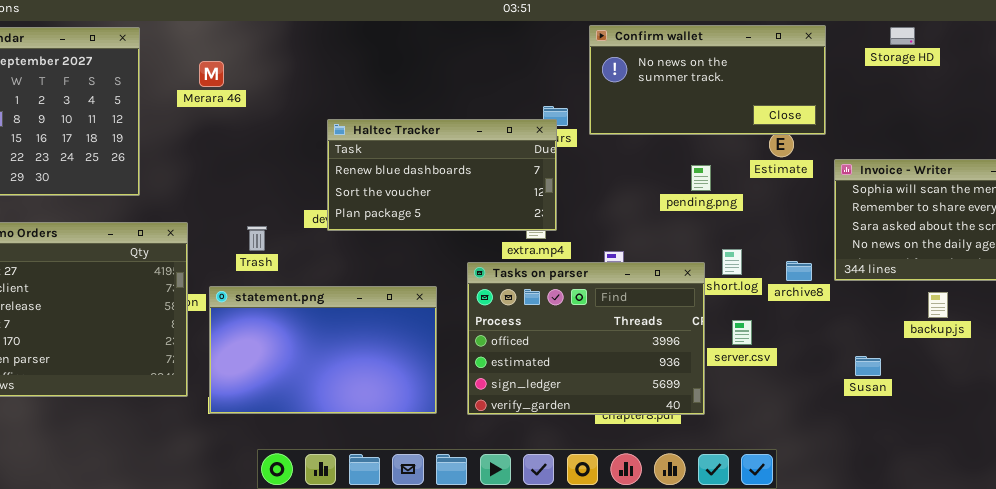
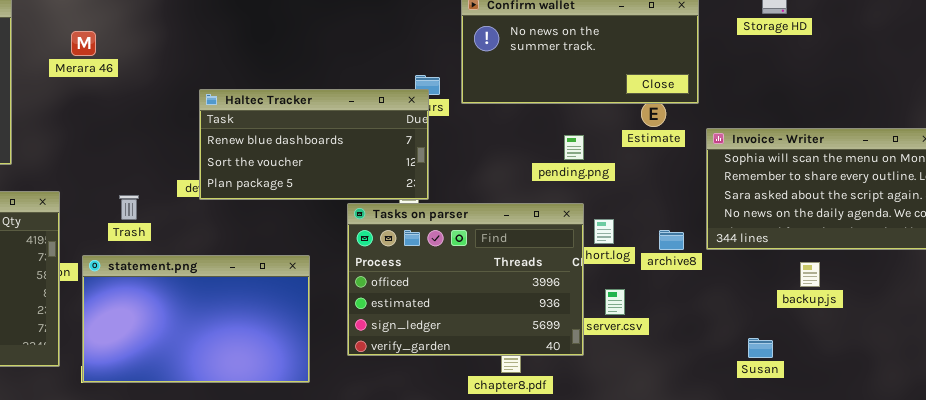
Tasks on parser: [467,262,705,415] -> [347,203,584,356], moved
Susan: [855,356,881,376] -> [748,338,773,358], moved

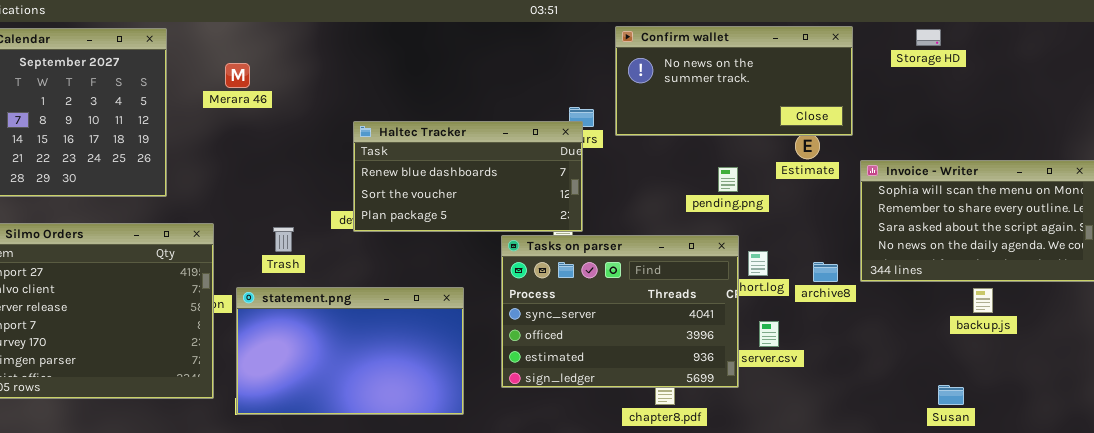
Tasks on parser: [347,203,584,356] -> [501,235,739,388], scrolled up 1 row
backup.js: [800,262,820,287] -> [973,288,993,313], moved
Susan: [748,338,773,358] -> [938,385,964,405], moved

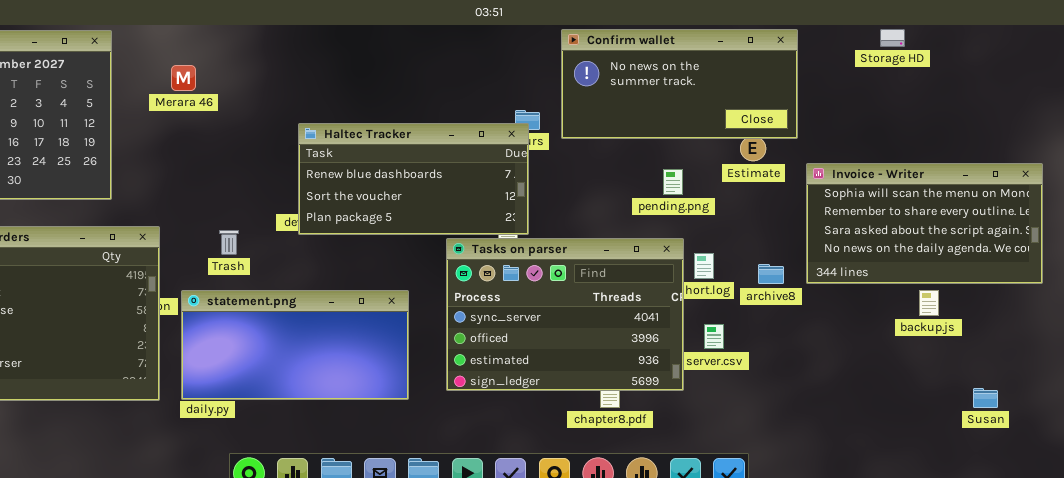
Storage HD: [916,29,941,46] -> [880,29,905,47], moved
statement.png: [236,287,464,415] -> [181,290,409,400], resized
Susan: [938,385,964,405] -> [973,388,998,408], moved

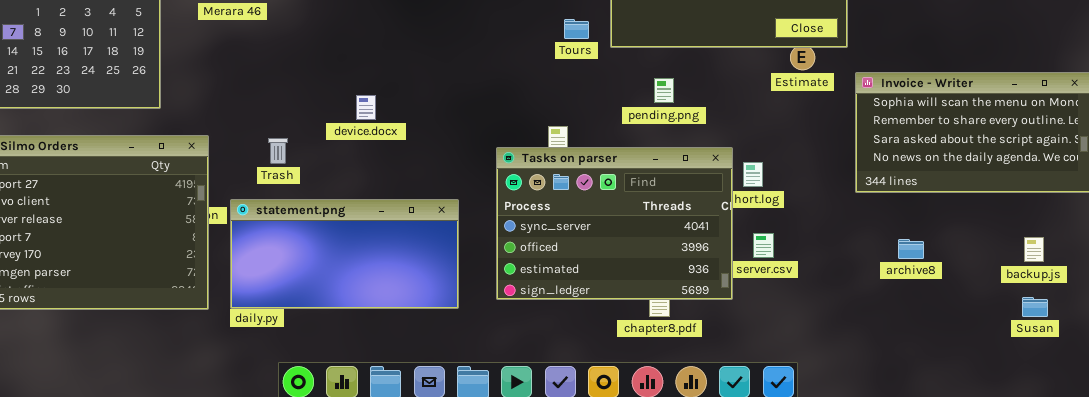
Haltec Tracker: [298,123,529,235] -> none, closed
pending.png: [663,169,683,195] -> [654,78,674,103], moved
archive8: [758,264,784,284] -> [898,239,924,259], moved
backup.js: [919,290,939,316] -> [1024,237,1044,262], moved

